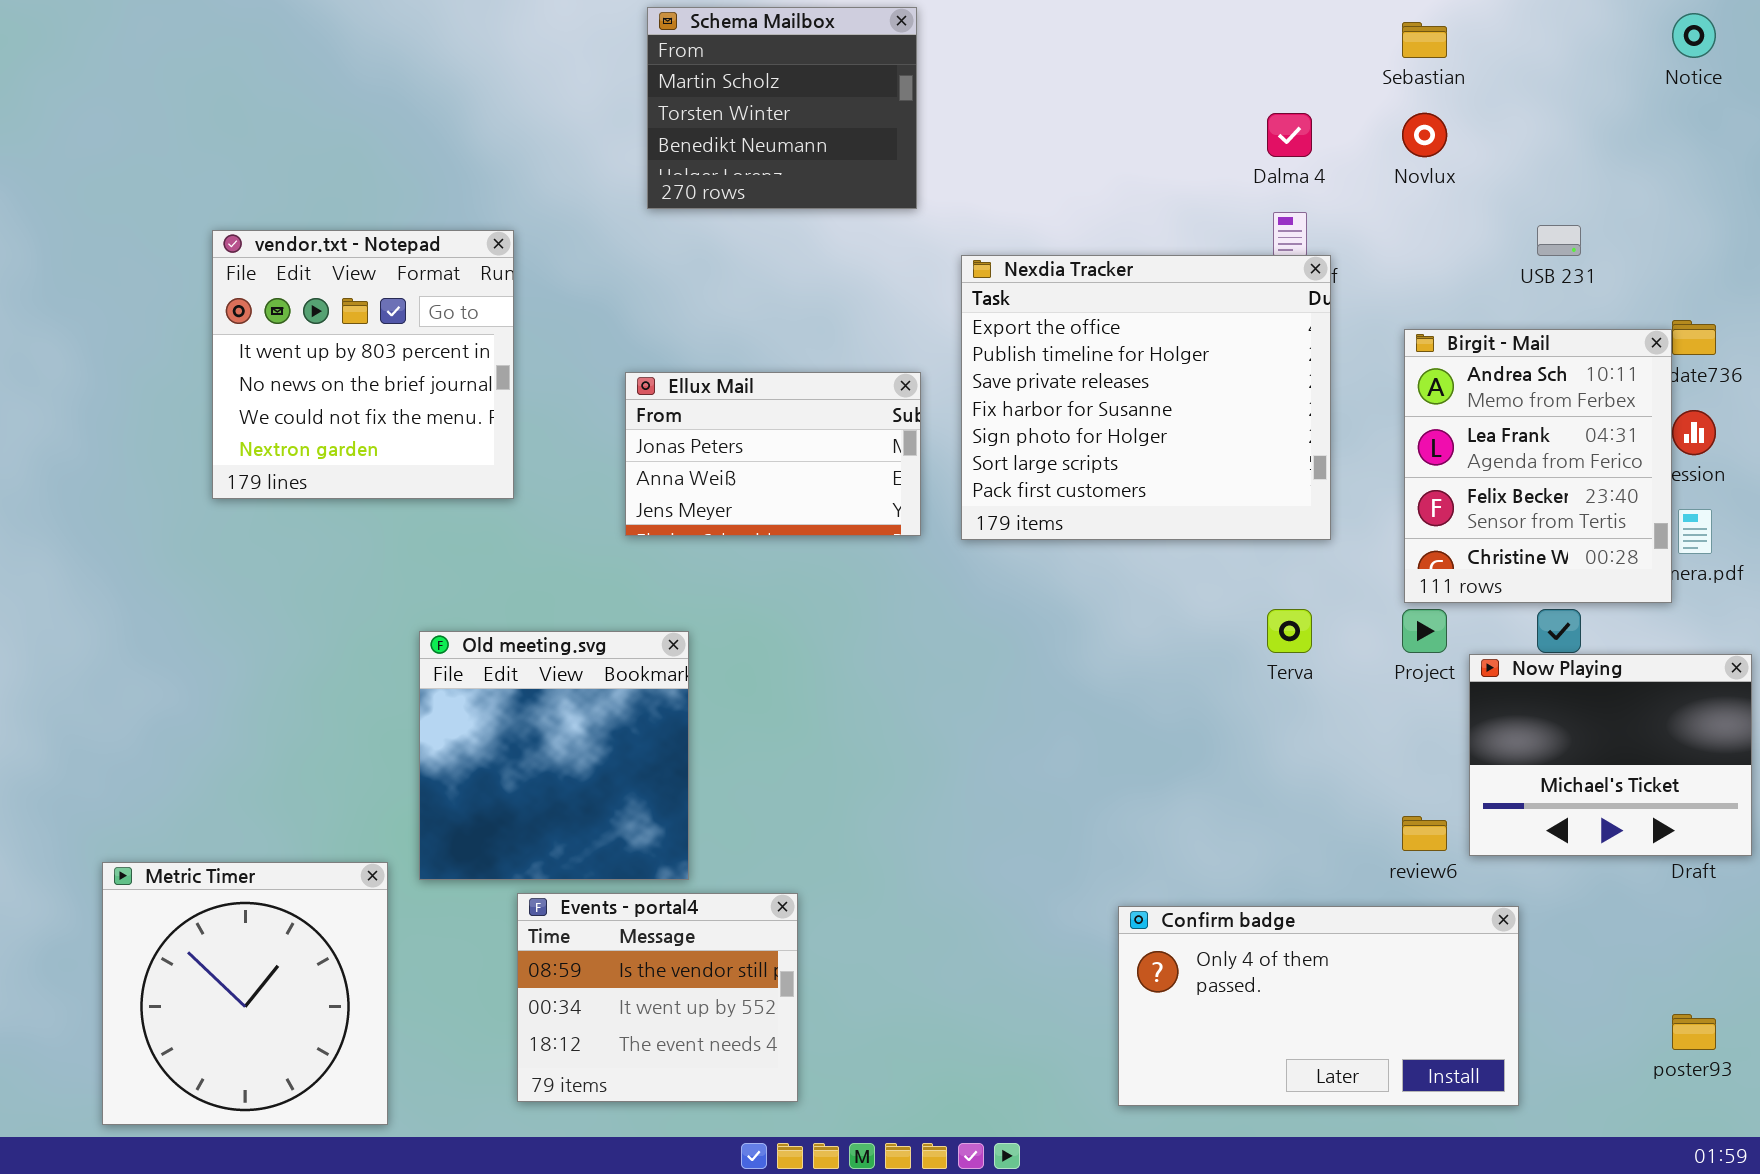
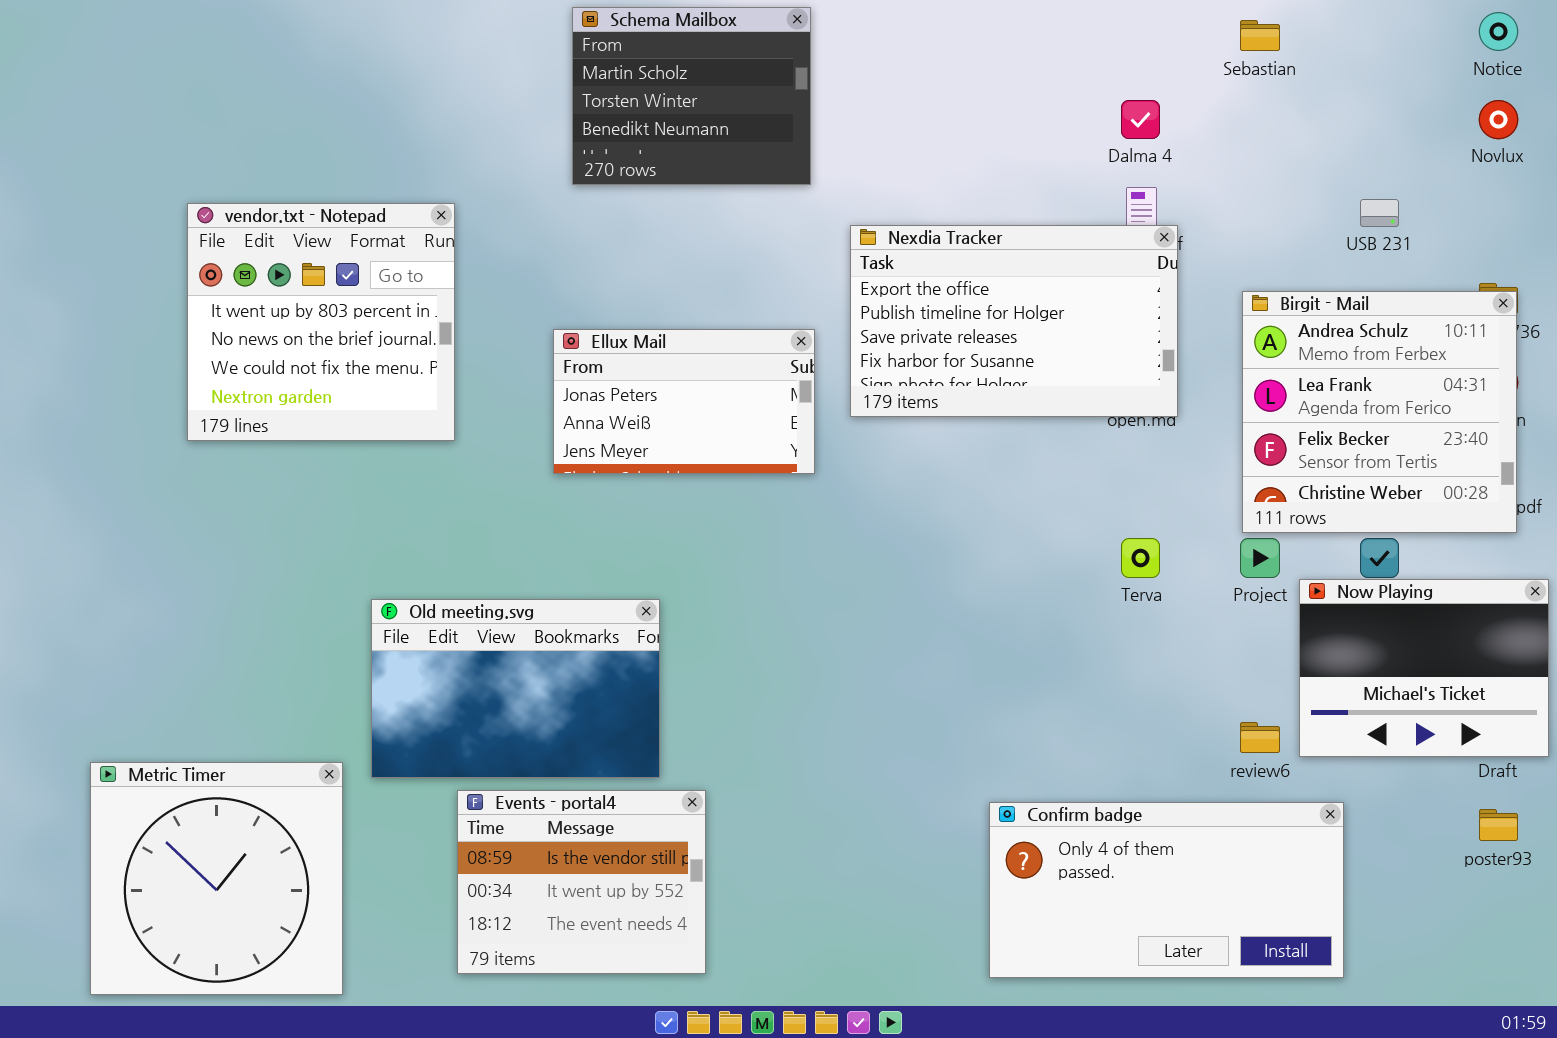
Novlux: [1402,113,1447,157] -> [1479,100,1518,139], moved
Nexdia Tracker: [961,255,1331,540] -> [850,225,1178,417], resized
Birgit - Mail: [1404,329,1672,603] -> [1242,291,1517,533], resized
Old meeting.svg: [419,631,689,880] -> [371,599,660,778], resized
poster93: [1672,1014,1716,1050] -> [1479,809,1518,841], moved

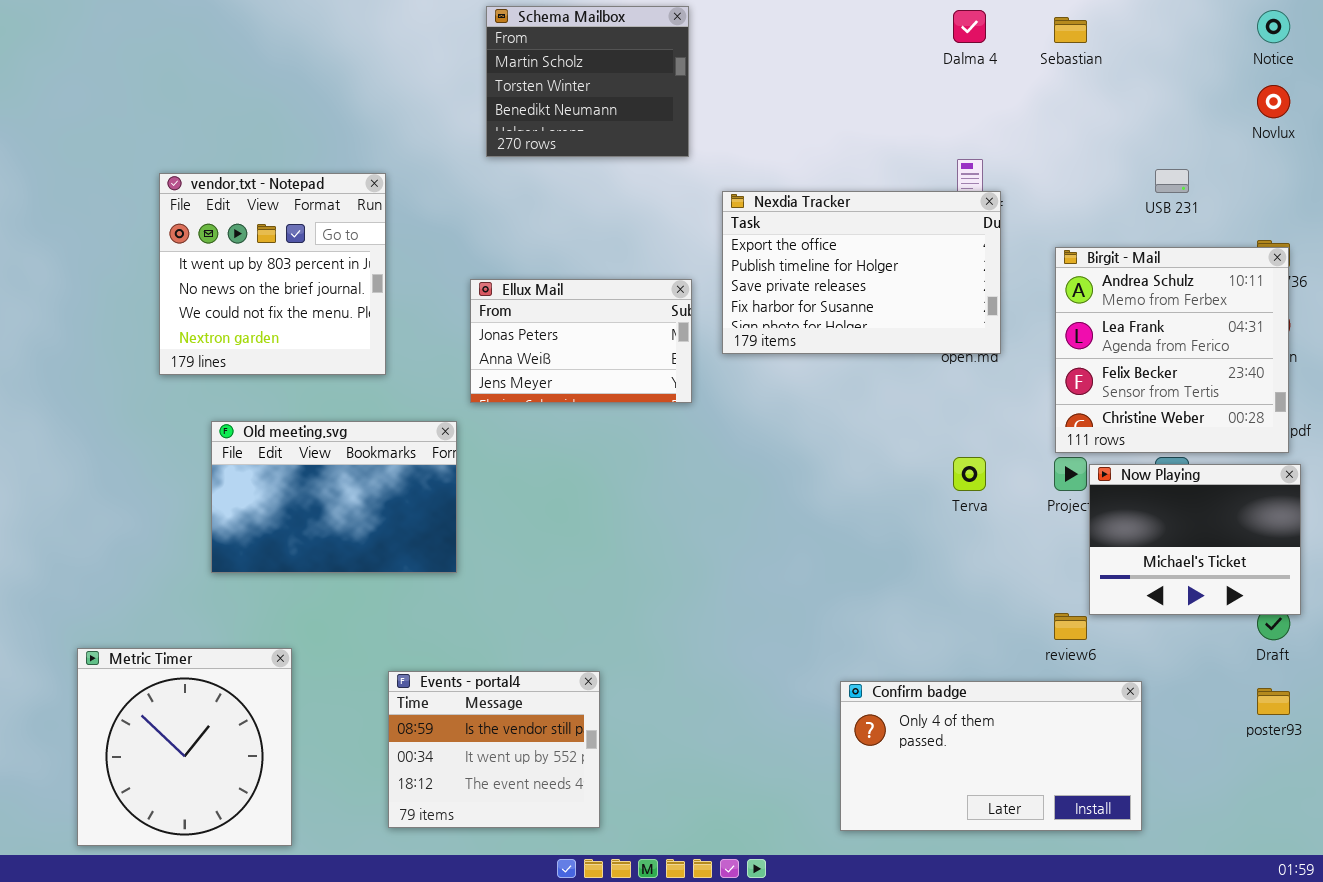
Dalma 4: [1121,100,1160,139] -> [953,10,986,43], moved
Now Playing: [1299,579,1549,757] -> [1089,464,1301,615], moved
Old meeting.svg: [371,599,660,778] -> [211,421,457,573], moved

